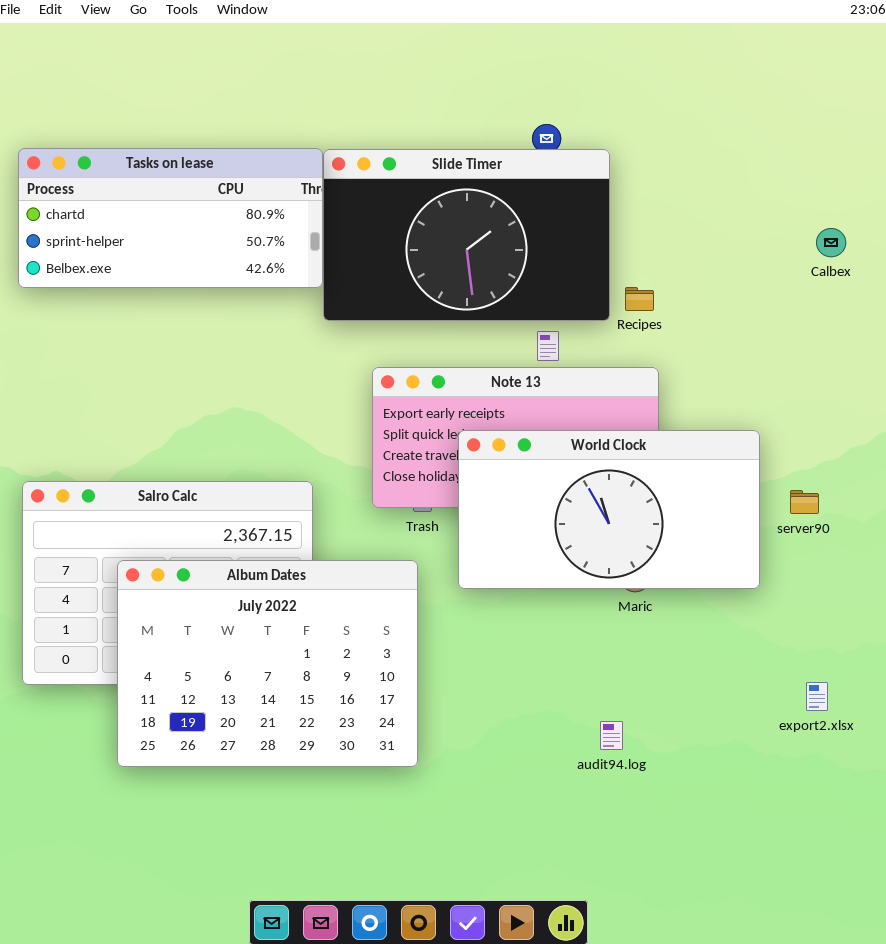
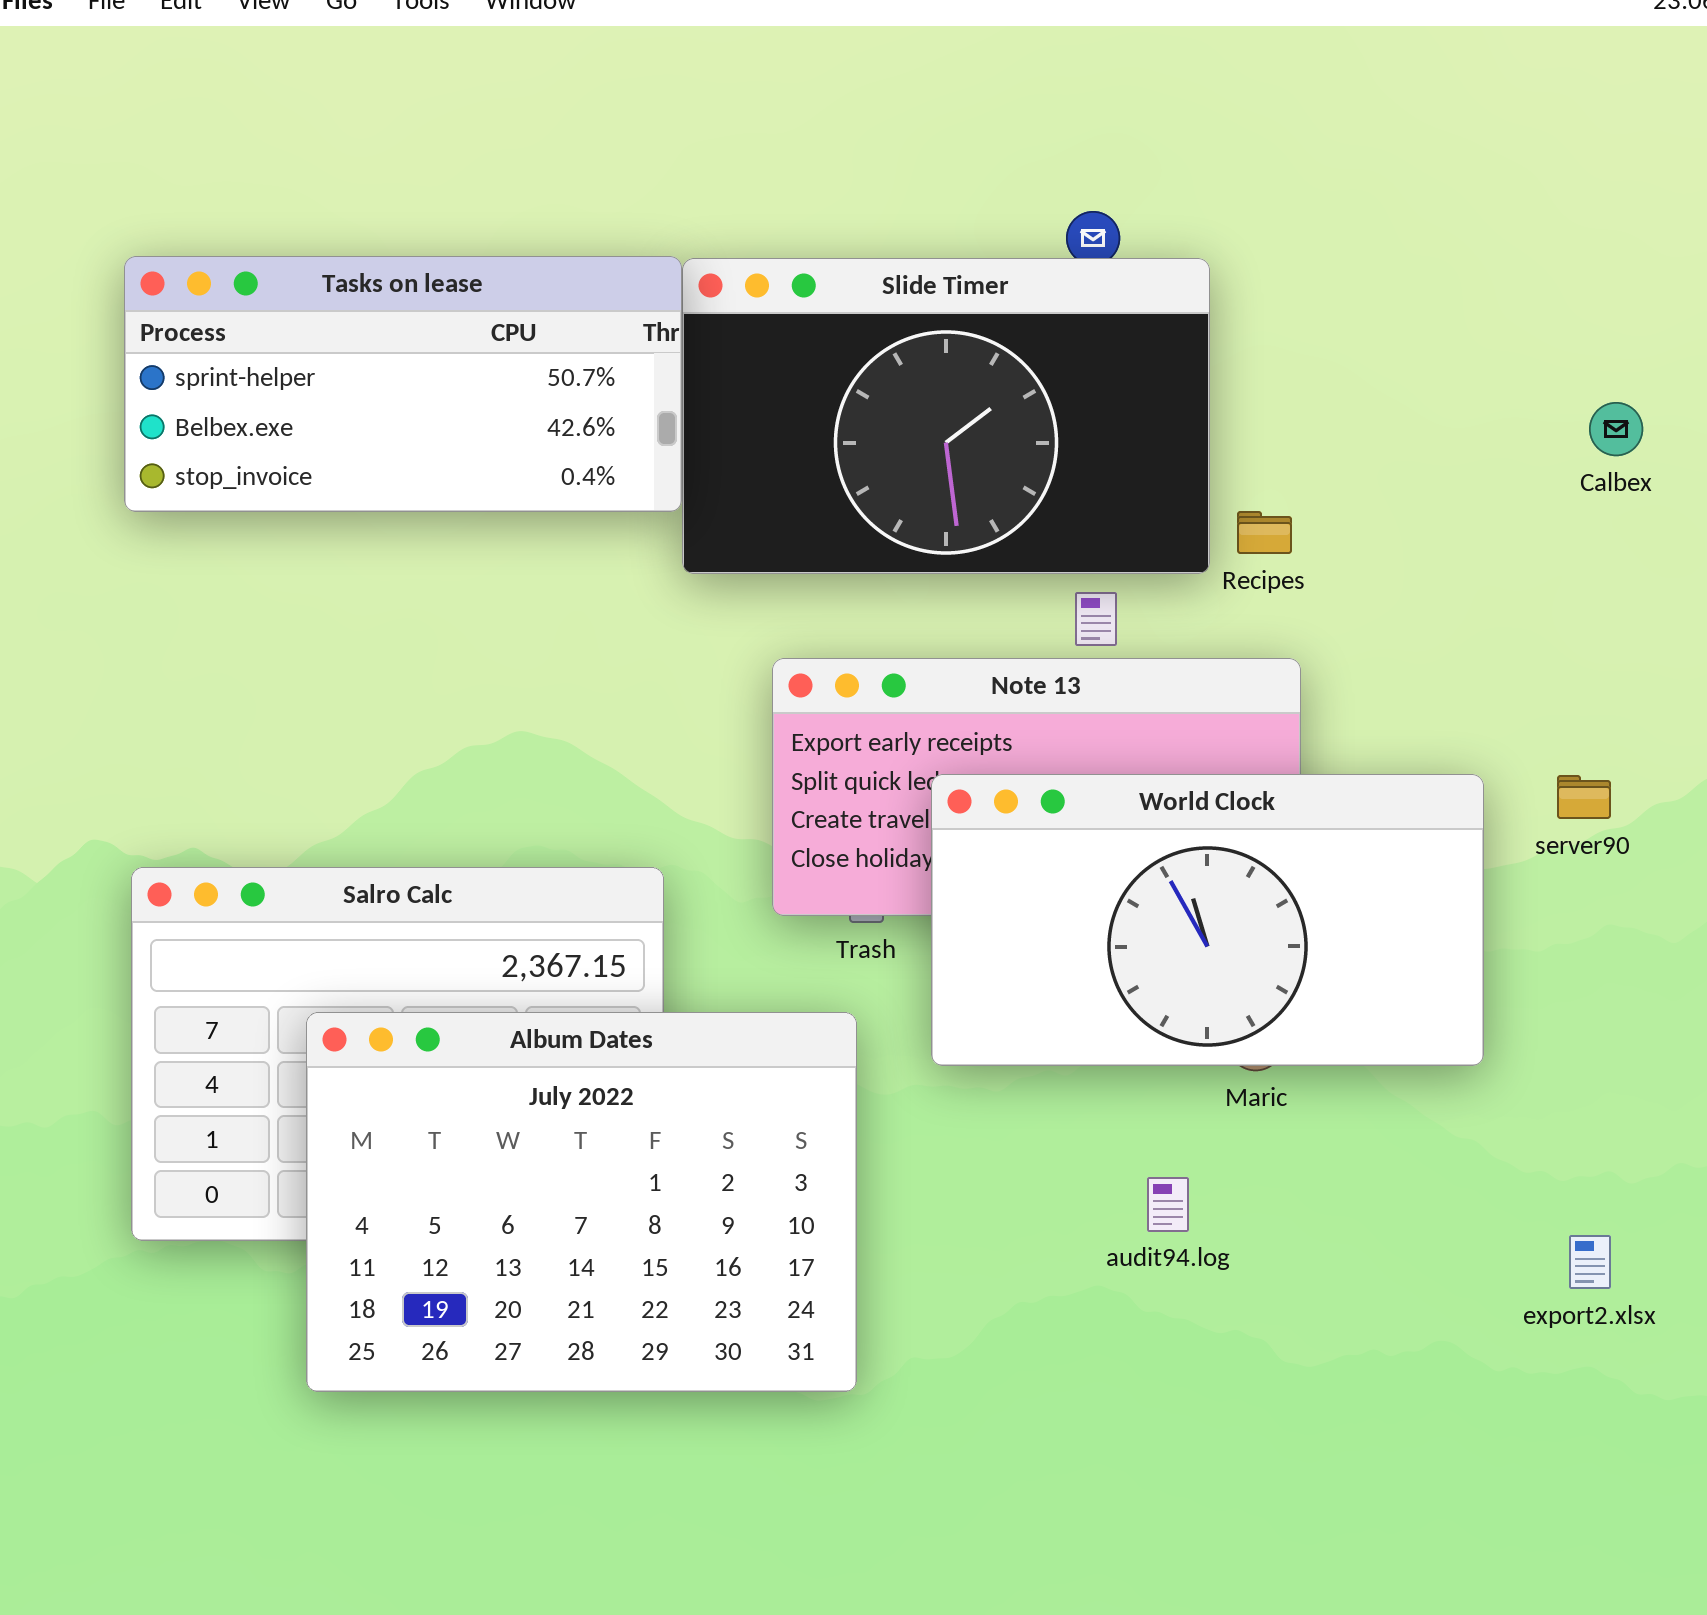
Tasks on lease: [18,148,323,288] -> [124,256,682,512], scrolled down 1 row
server90: [790,490,819,514] -> [1557,775,1611,819], moved
audit94.log: [600,721,623,750] -> [1147,1177,1189,1232], moved

